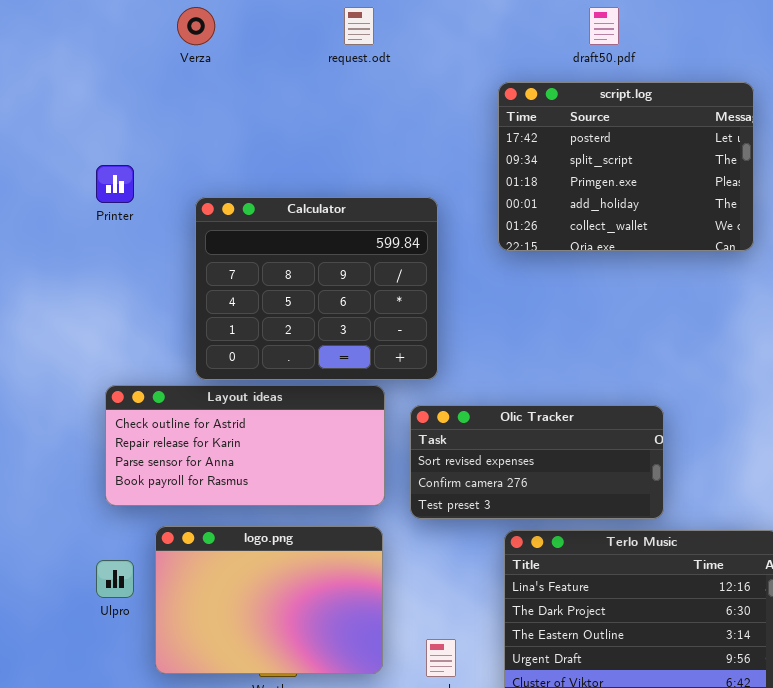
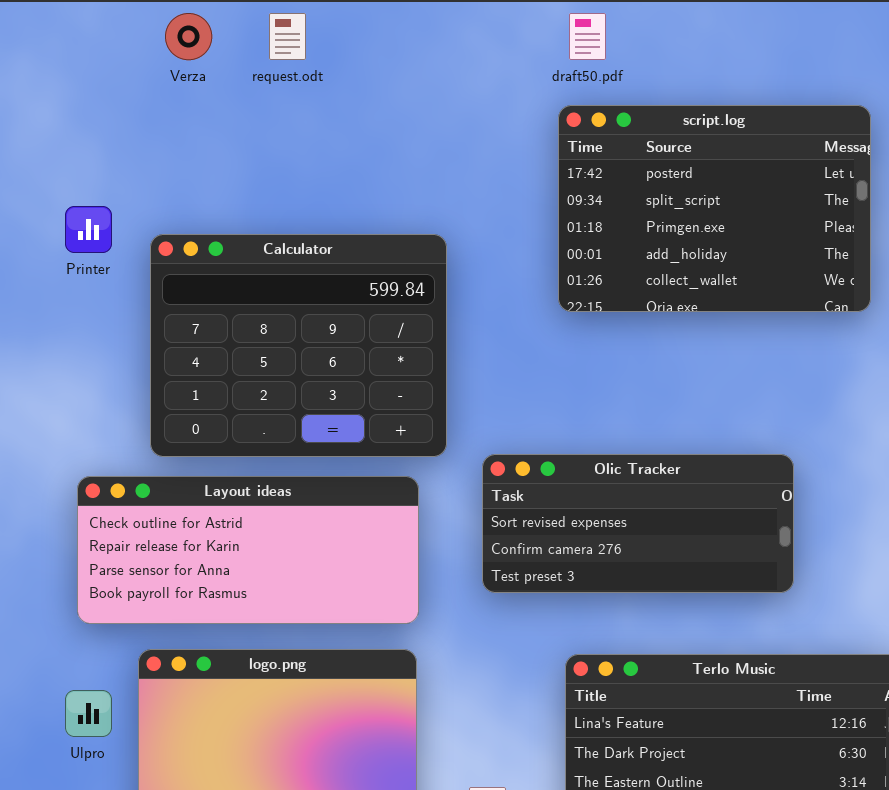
request.odt: [344,7,374,45] -> [269,13,306,60], moved
draft50.pdf: [589,7,619,45] -> [569,13,606,60], moved
Calculator: [195,197,438,380] -> [150,234,447,457], moved
Olic Tracker: [410,405,664,519] -> [482,454,794,593], moved

